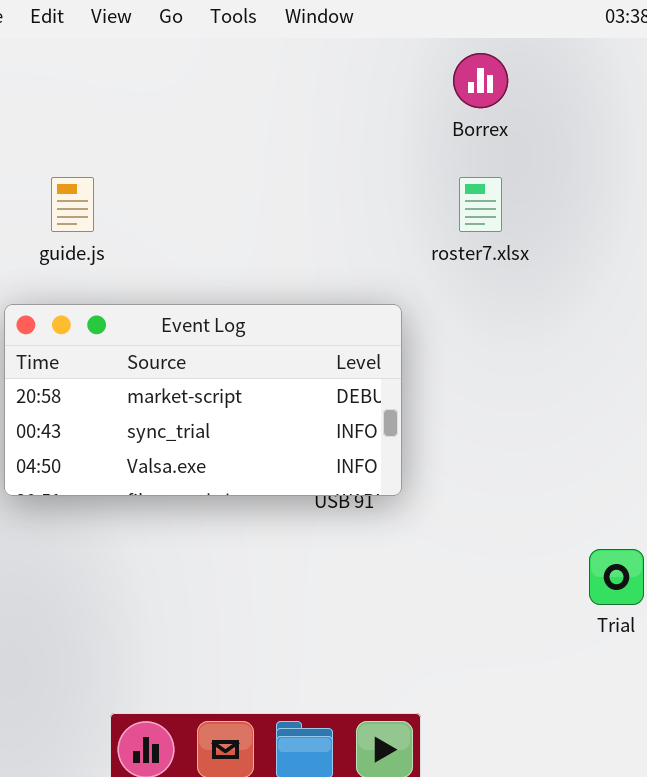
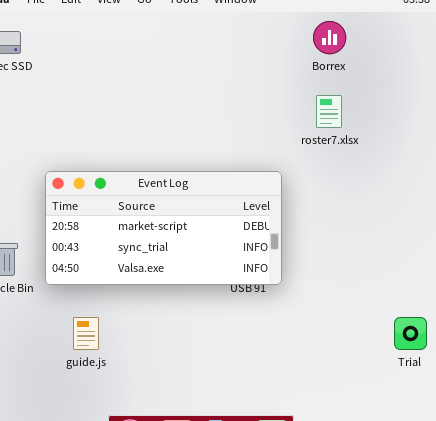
guide.js: [51,177,94,232] -> [73,317,99,350], moved

